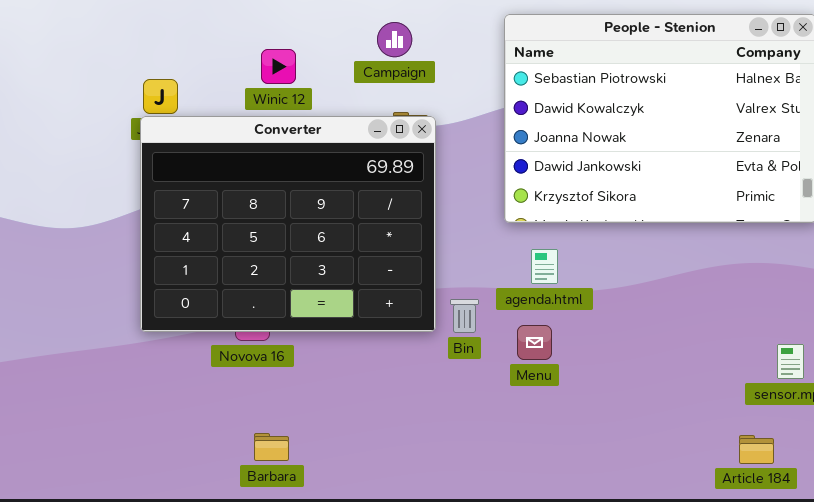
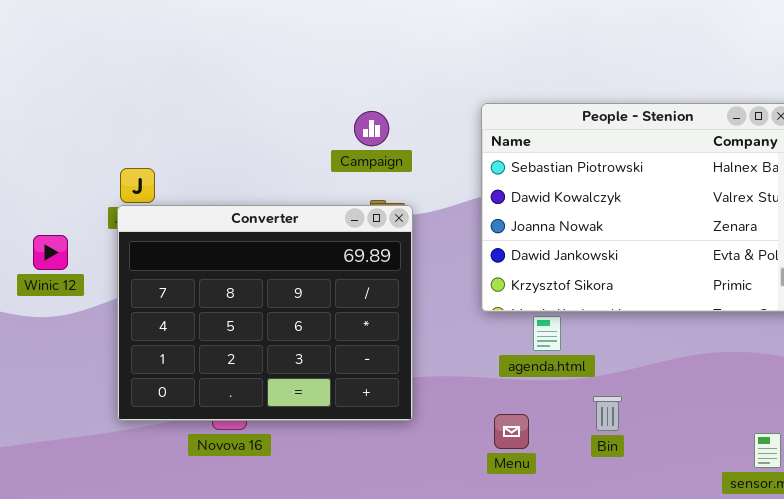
Winic 12: [261,49,296,84] -> [33,235,68,270], moved
agenda.html: [531,249,558,284] -> [533,316,561,351], moved
Bin: [450,299,479,333] -> [593,396,622,431], moved

